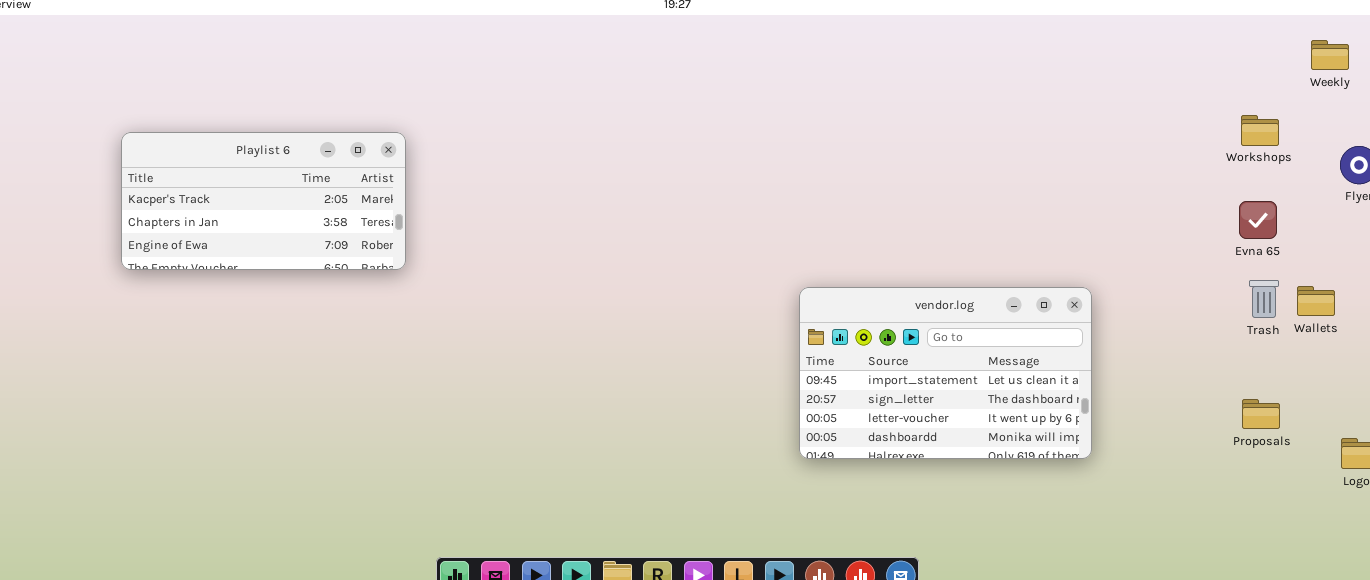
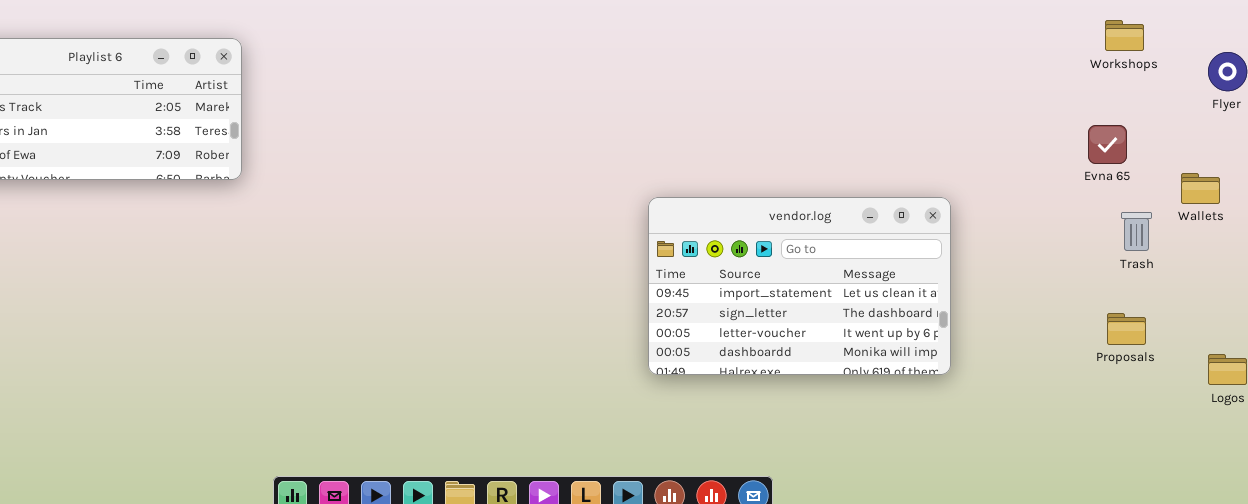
Evna 65: [1239,201,1277,239] -> [1088,125,1127,164], moved
Trash: [1249,280,1279,318] -> [1121,212,1152,251], moved
Wallets: [1297,286,1335,316] -> [1181,173,1220,204], moved

